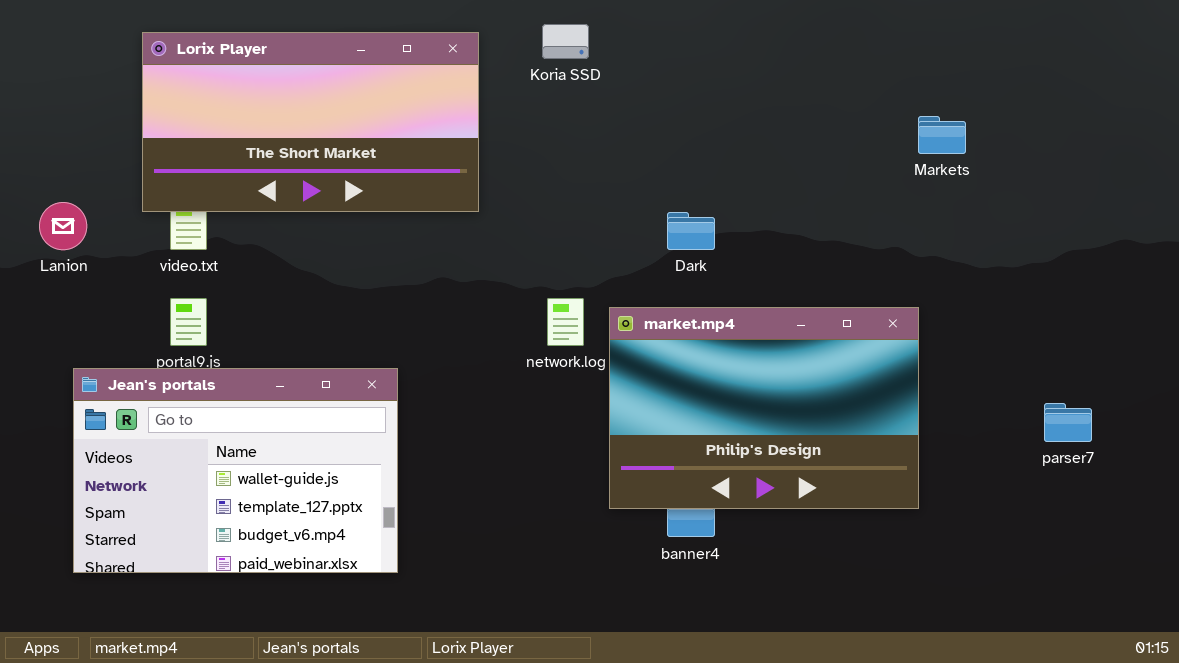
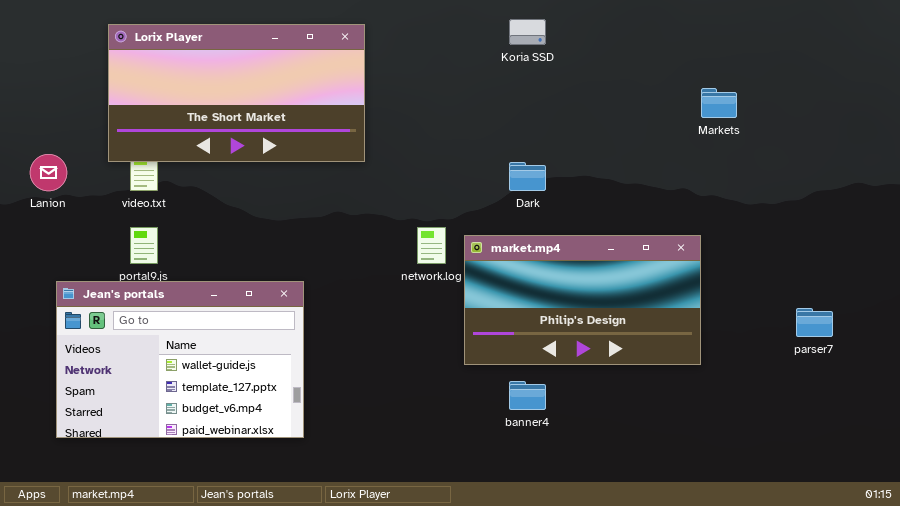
Koria SSD: [542,24,589,59] -> [509,19,546,45], moved
market.mp4: [609,307,919,509] -> [464,235,701,365], resized

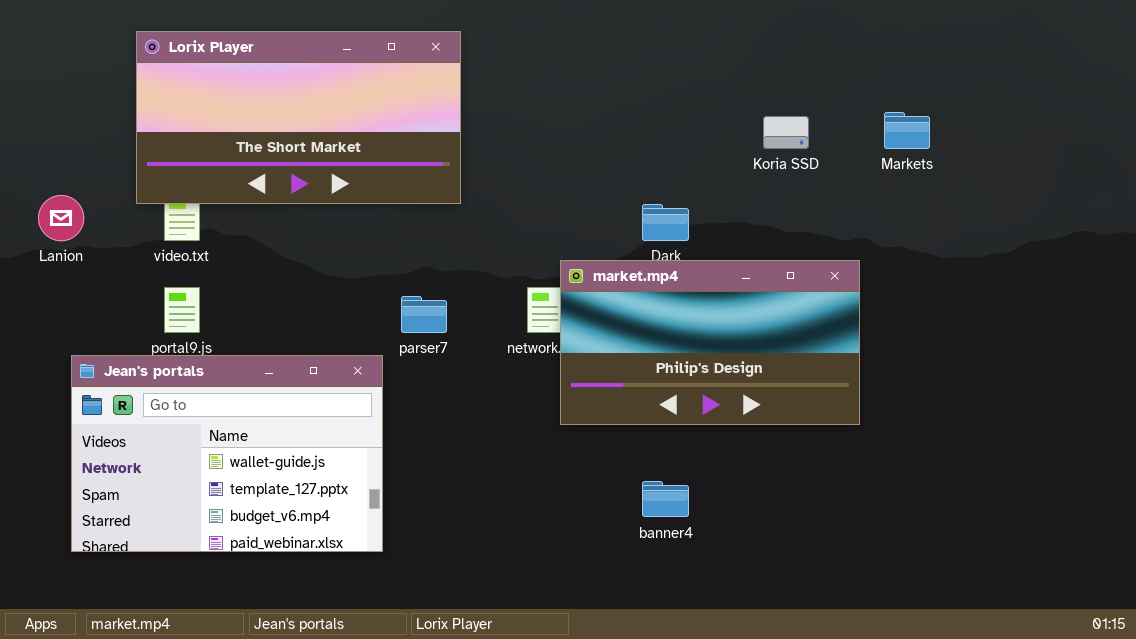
Koria SSD: [509,19,546,45] -> [763,116,809,149], moved
market.mp4: [464,235,701,365] -> [560,260,860,425], moved
parser7: [796,308,833,337] -> [401,296,447,333], moved

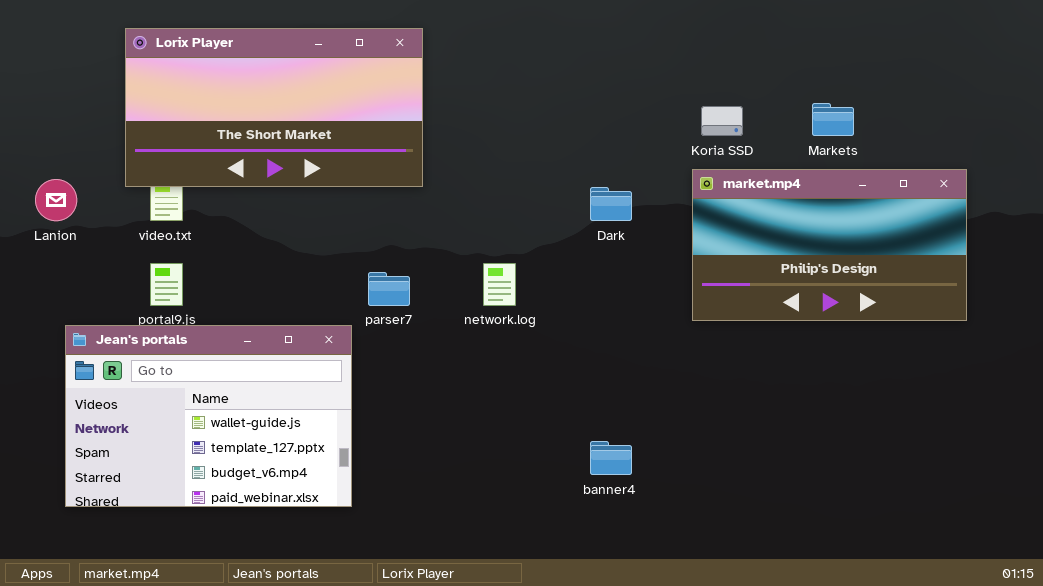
market.mp4: [560,260,860,425] -> [692,169,967,321], moved

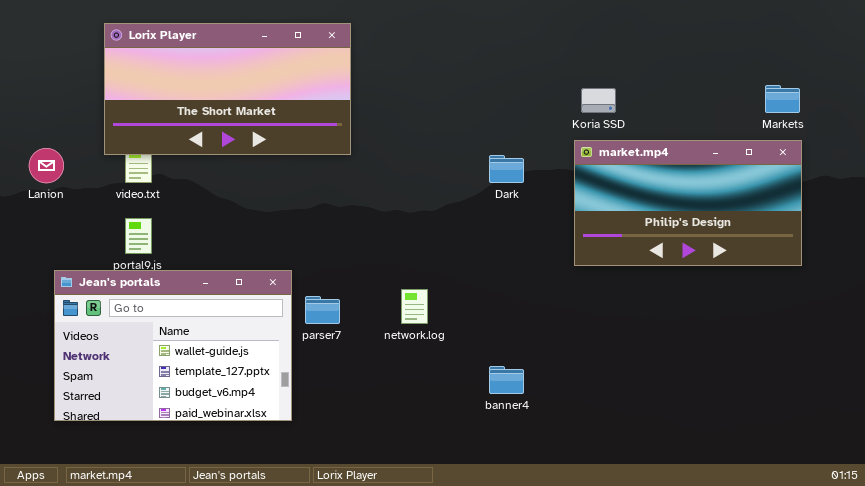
Markets: [812,103,854,136] -> [765,85,800,113], moved
network.log: [483,263,516,306] -> [401,289,428,324], moved
parser7: [368,272,410,306] -> [305,296,340,324], moved

